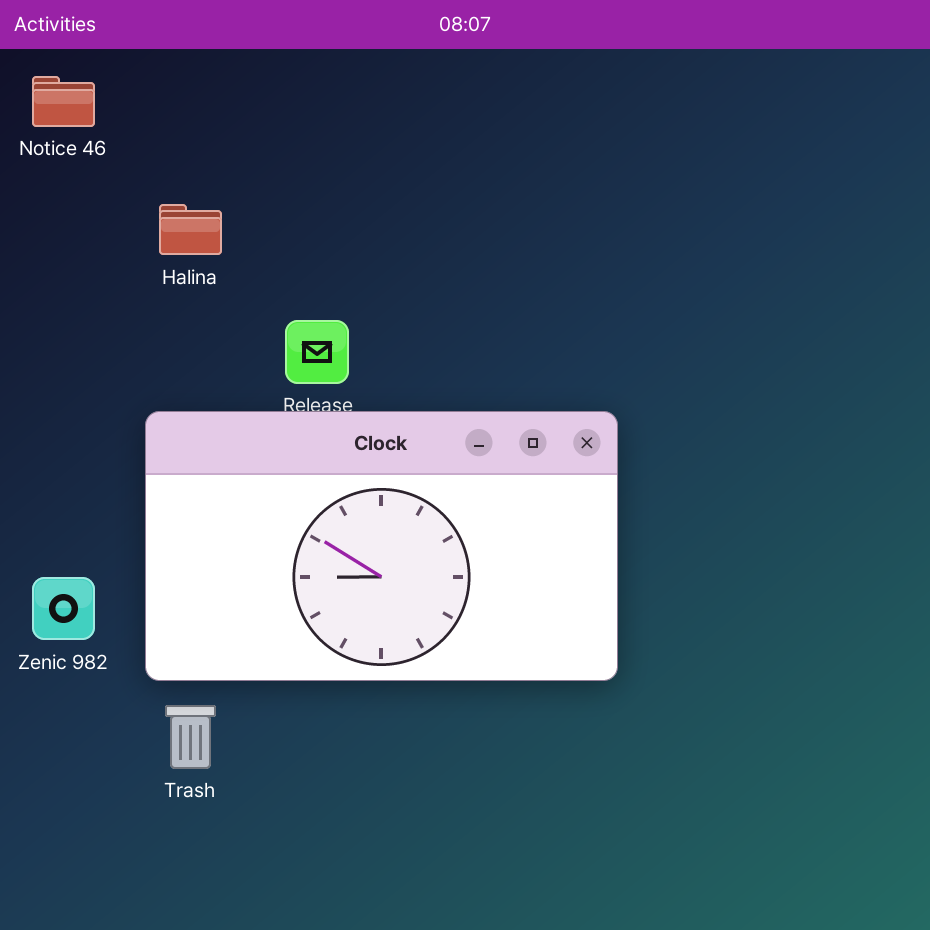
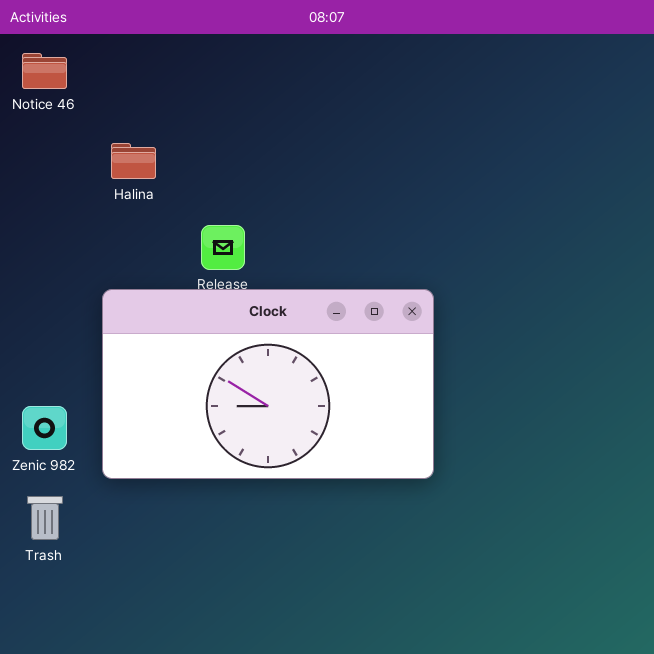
Trash: [165,705,216,769] -> [27,496,63,540], moved

